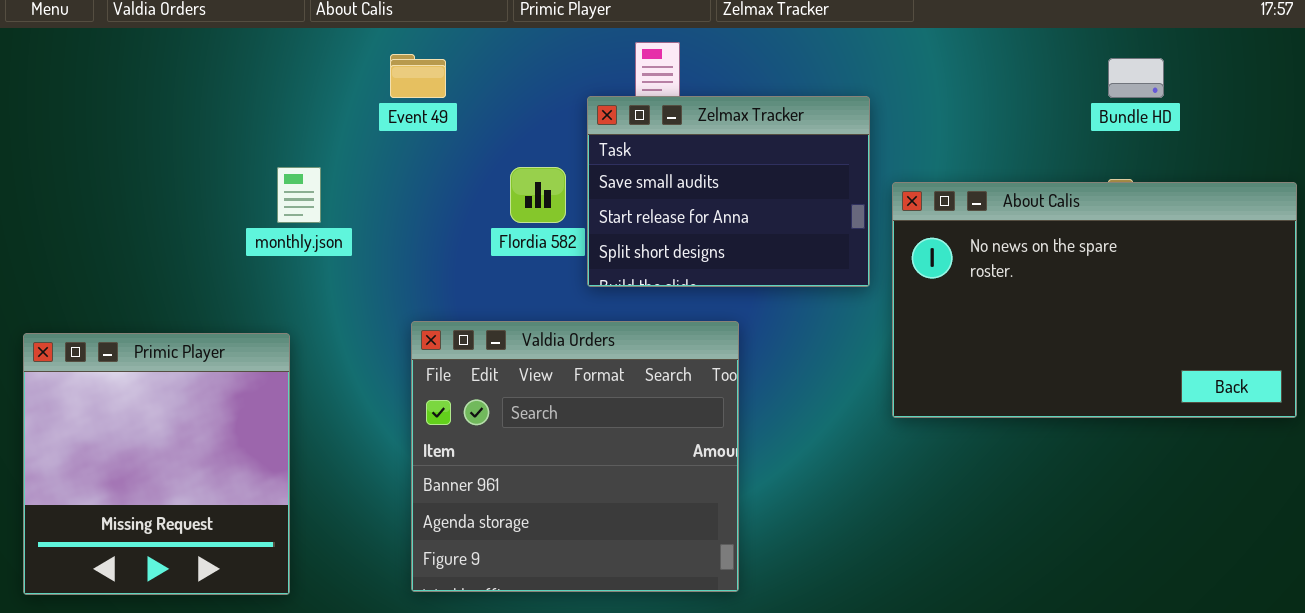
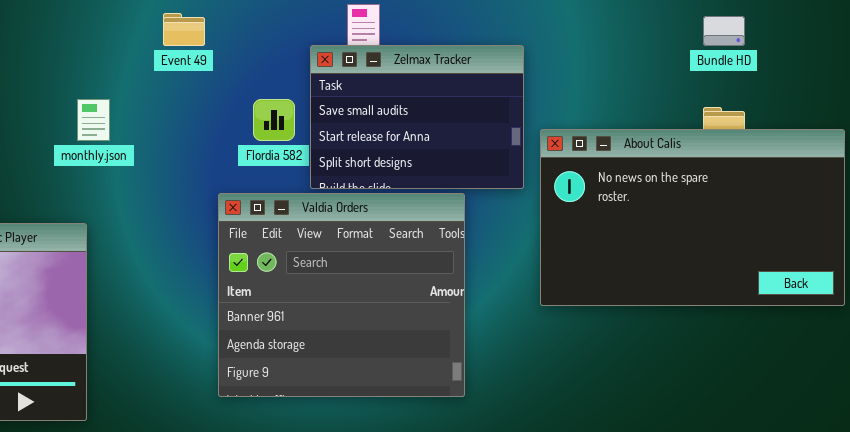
About Calis: [892,182,1297,418] -> [540,129,845,306], moved
Valdia Orders: [411,321,739,592] -> [218,193,465,397], moved

